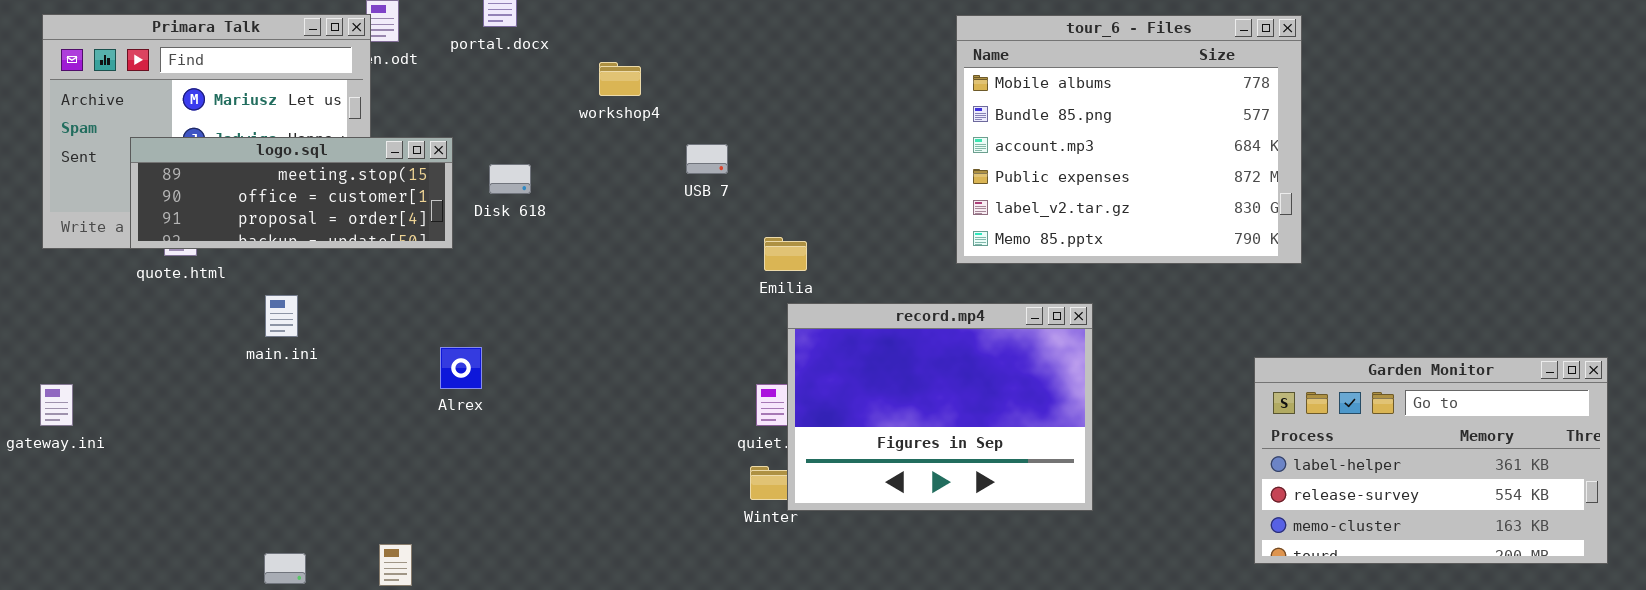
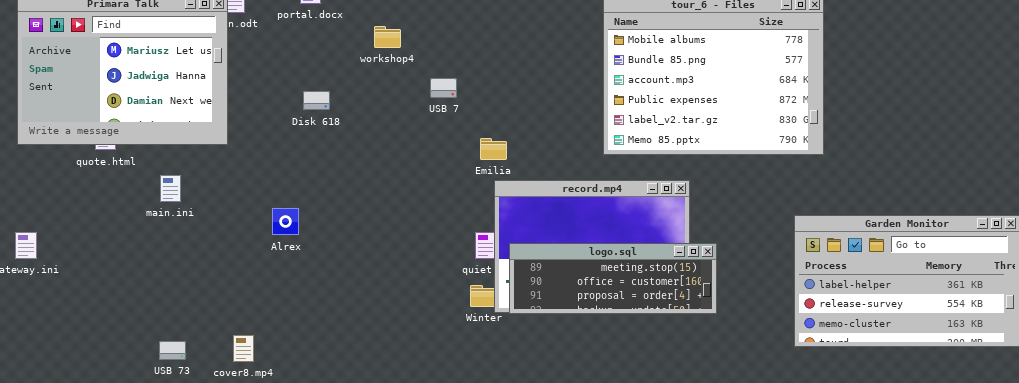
logo.sql: [130,137,453,249] -> [509,243,717,314], moved

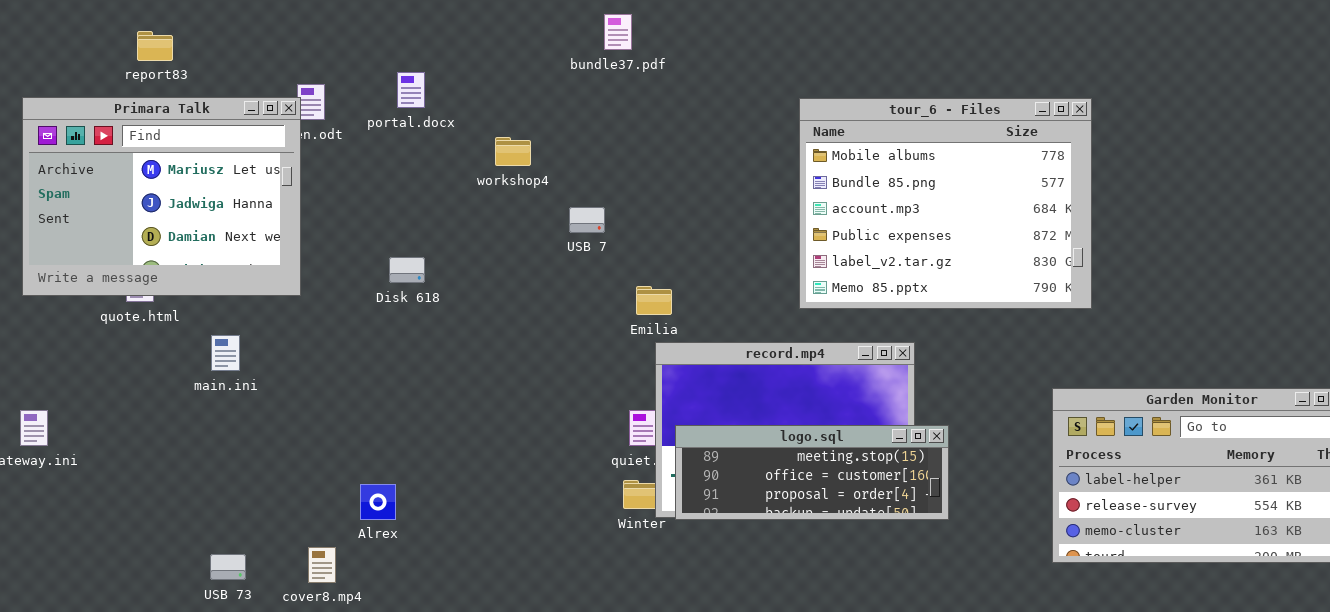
Disk 618: [303,91,330,110] -> [389,257,425,283], moved
Alrex: [272,208,299,235] -> [360,484,396,520], moved

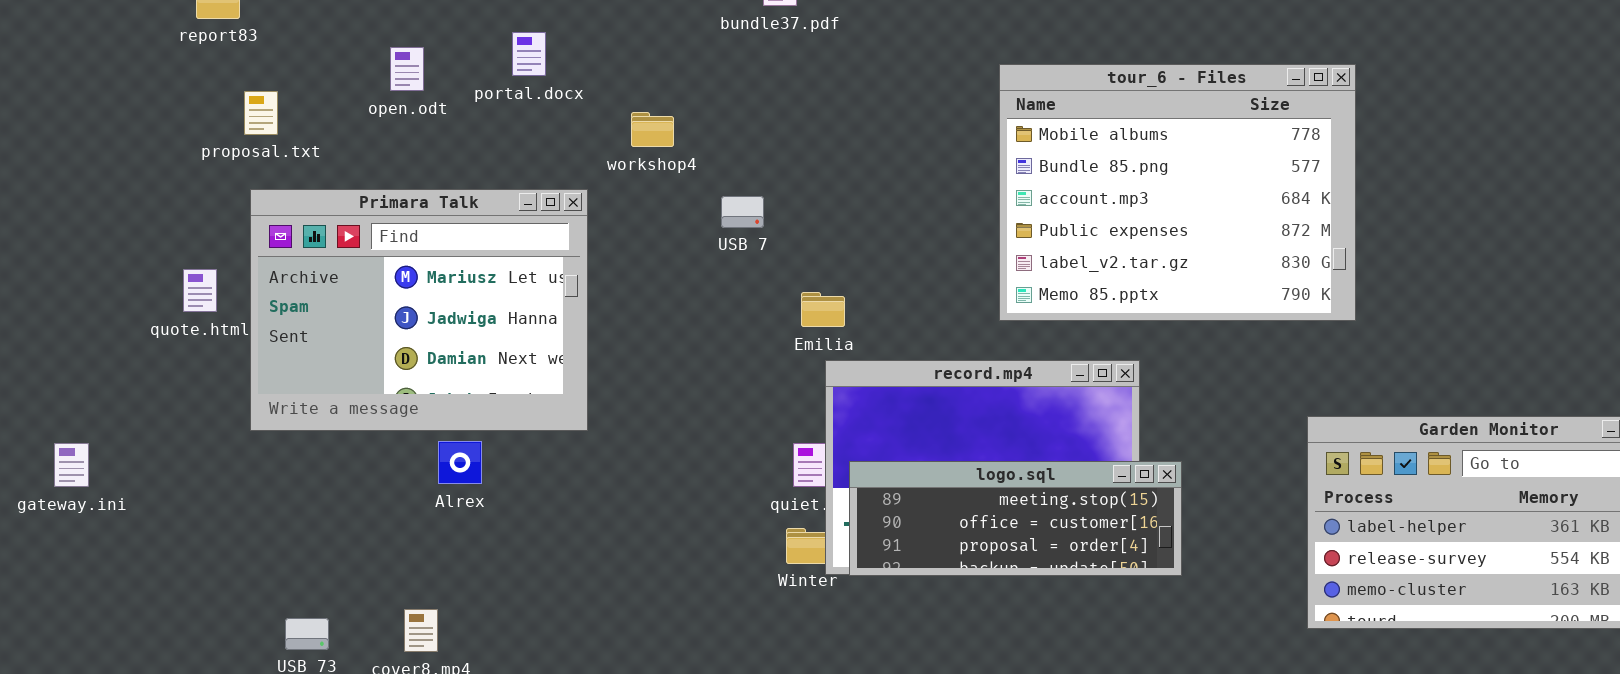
Primara Talk: [22,97,301,296] -> [250,189,588,431], moved
Alrex: [360,484,396,520] -> [438,441,482,484], moved

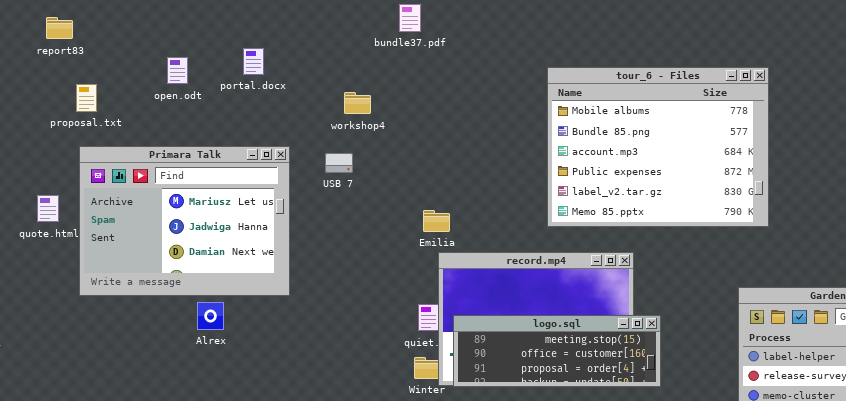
workshop4: [631,112,674,147] -> [344,92,371,114], moved
USB 7: [721,196,764,228] -> [325,153,353,173], moved

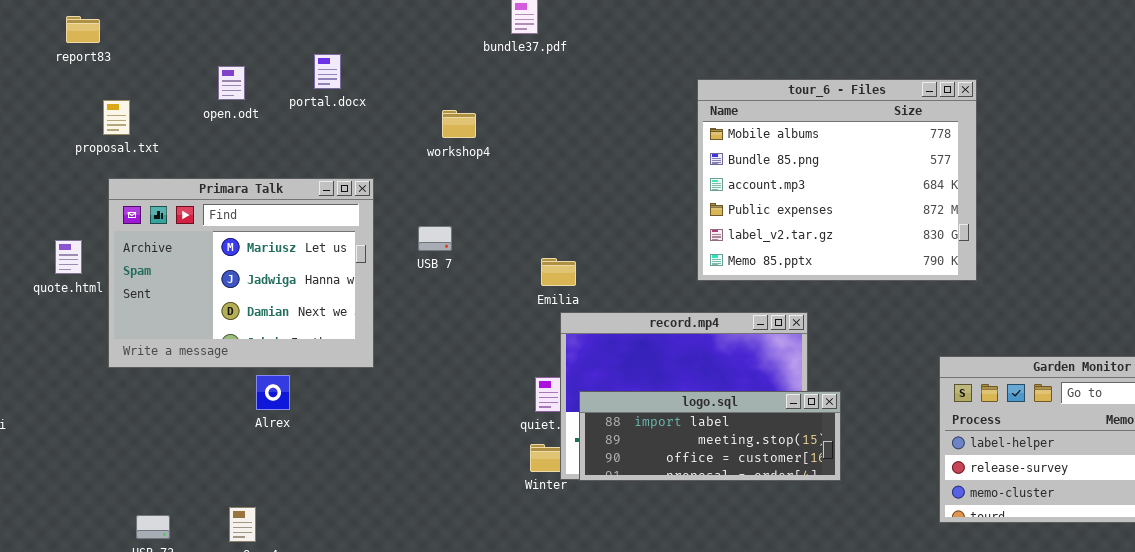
USB 7: [325,153,353,173] -> [418,226,452,251], moved
logo.sql: [453,315,661,387] -> [579,391,841,481], scrolled up 1 row

